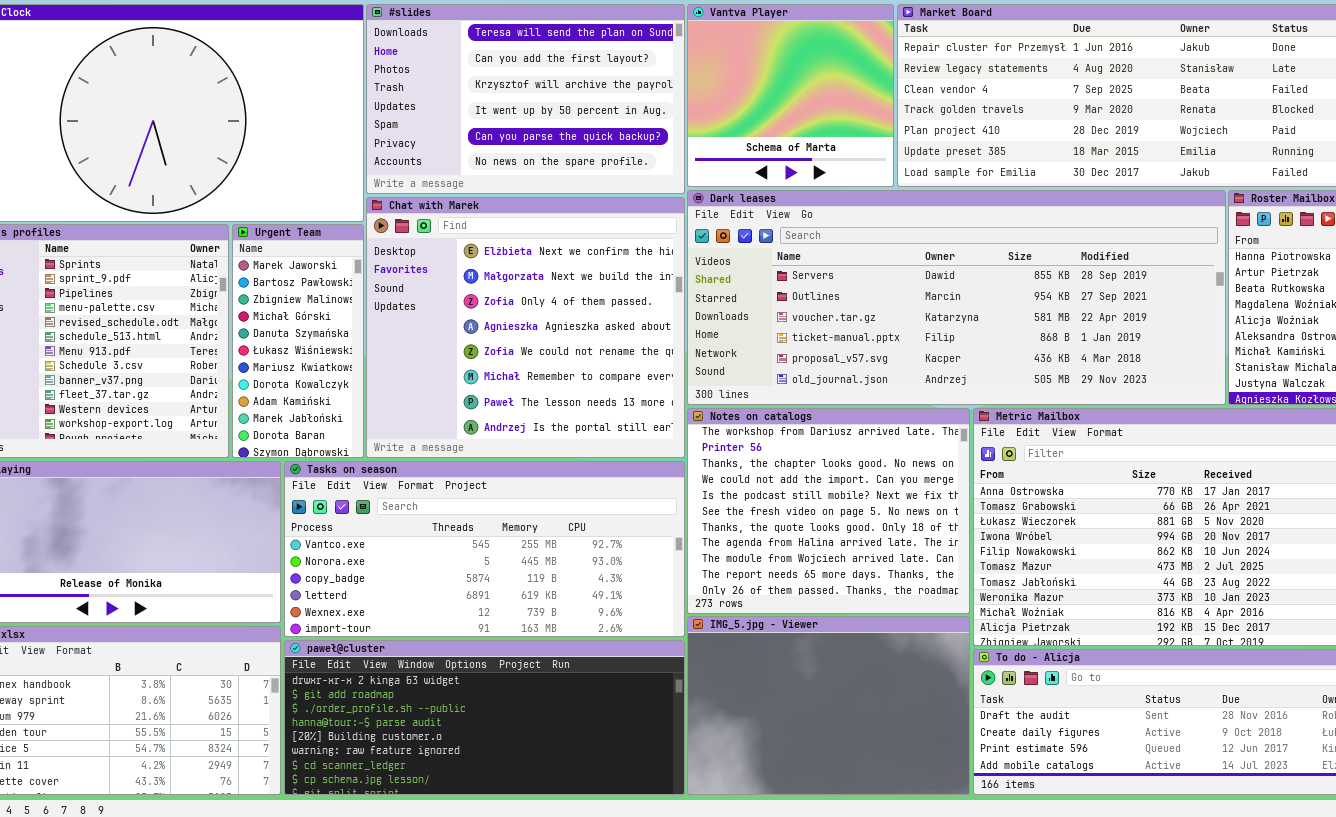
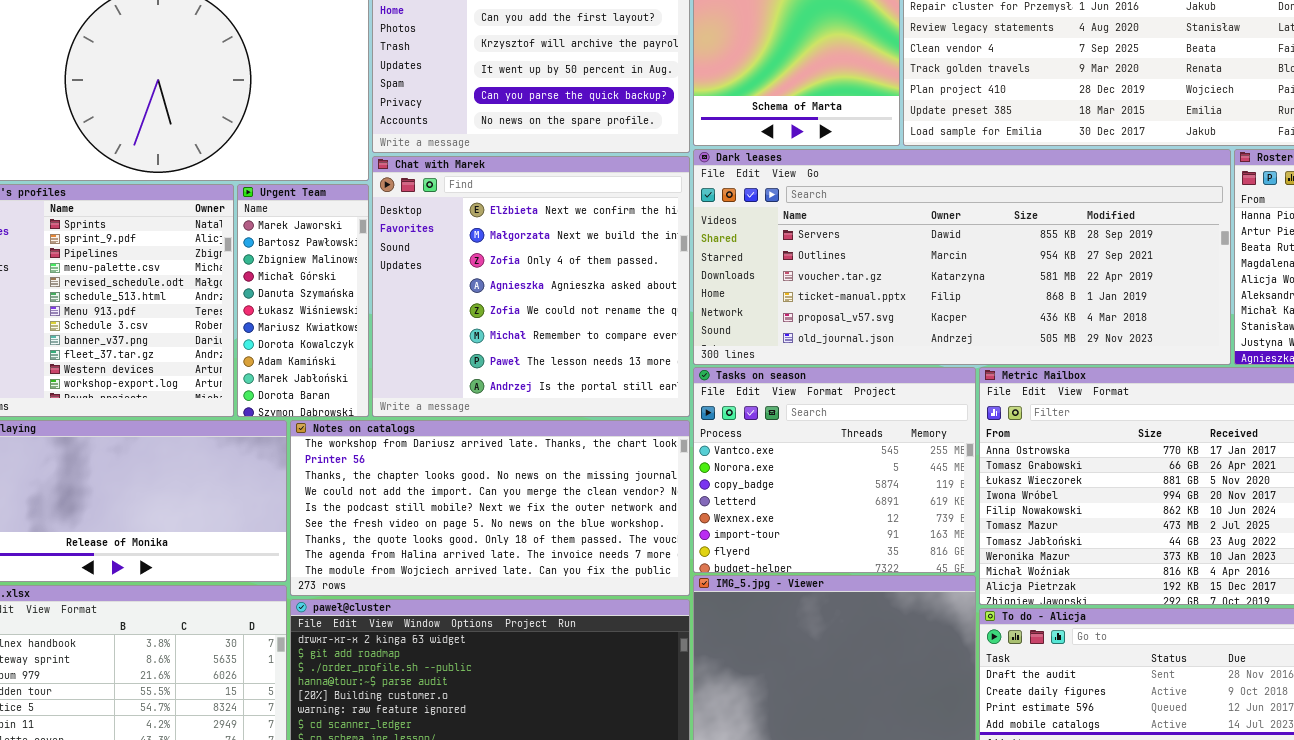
Notes on catalogs: [687,408,970,614] -> [290,420,690,596], moved, resized
Tasks on season: [284,461,685,637] -> [693,367,976,573], moved, resized

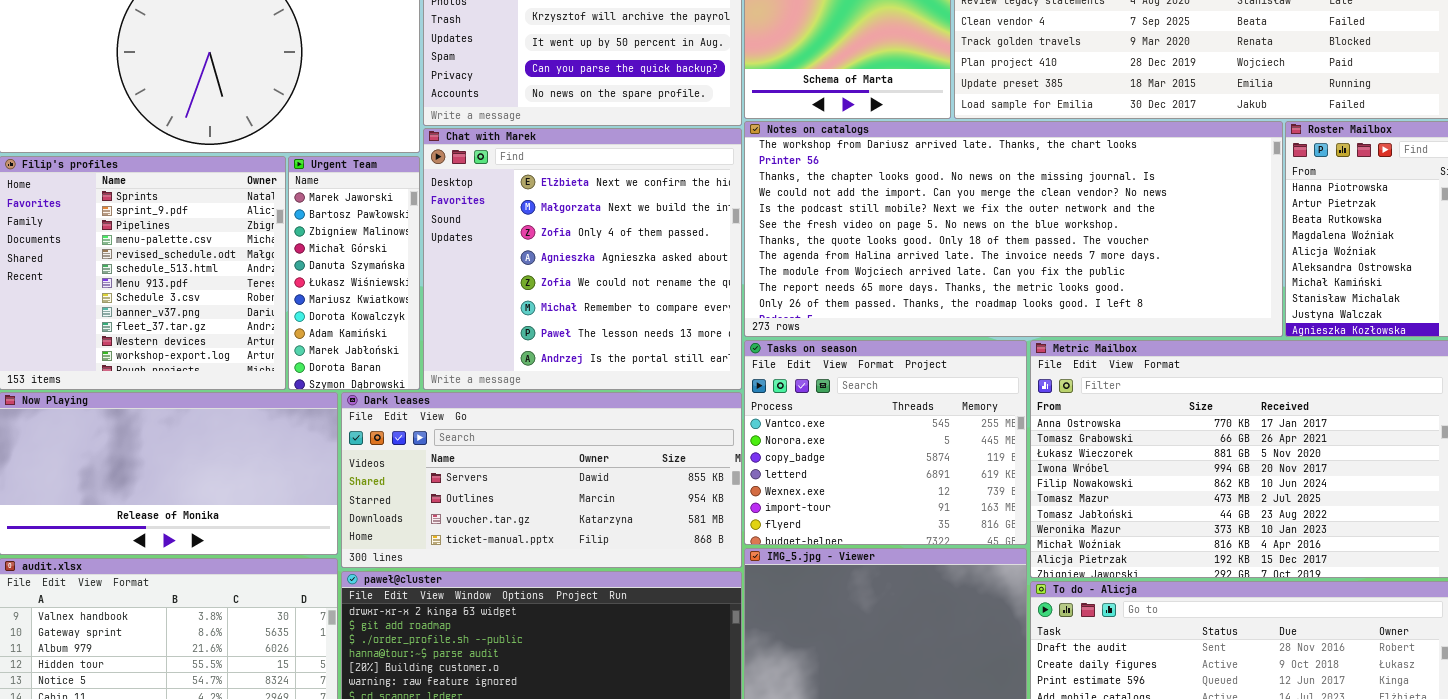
Dark leases: [693,149,1231,365] -> [341,392,742,568], moved, resized
Notes on catalogs: [290,420,690,596] -> [744,121,1283,337], moved, resized

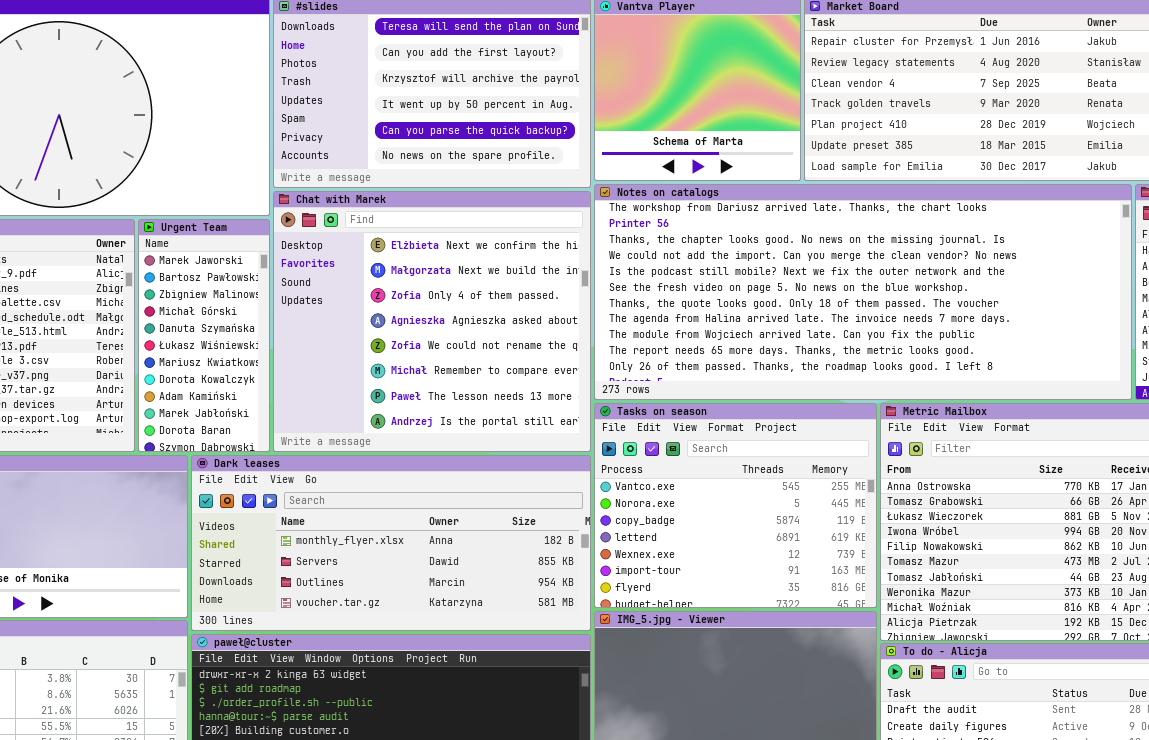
Dark leases: [341,392,742,568] -> [191,455,591,631], scrolled up 1 row

